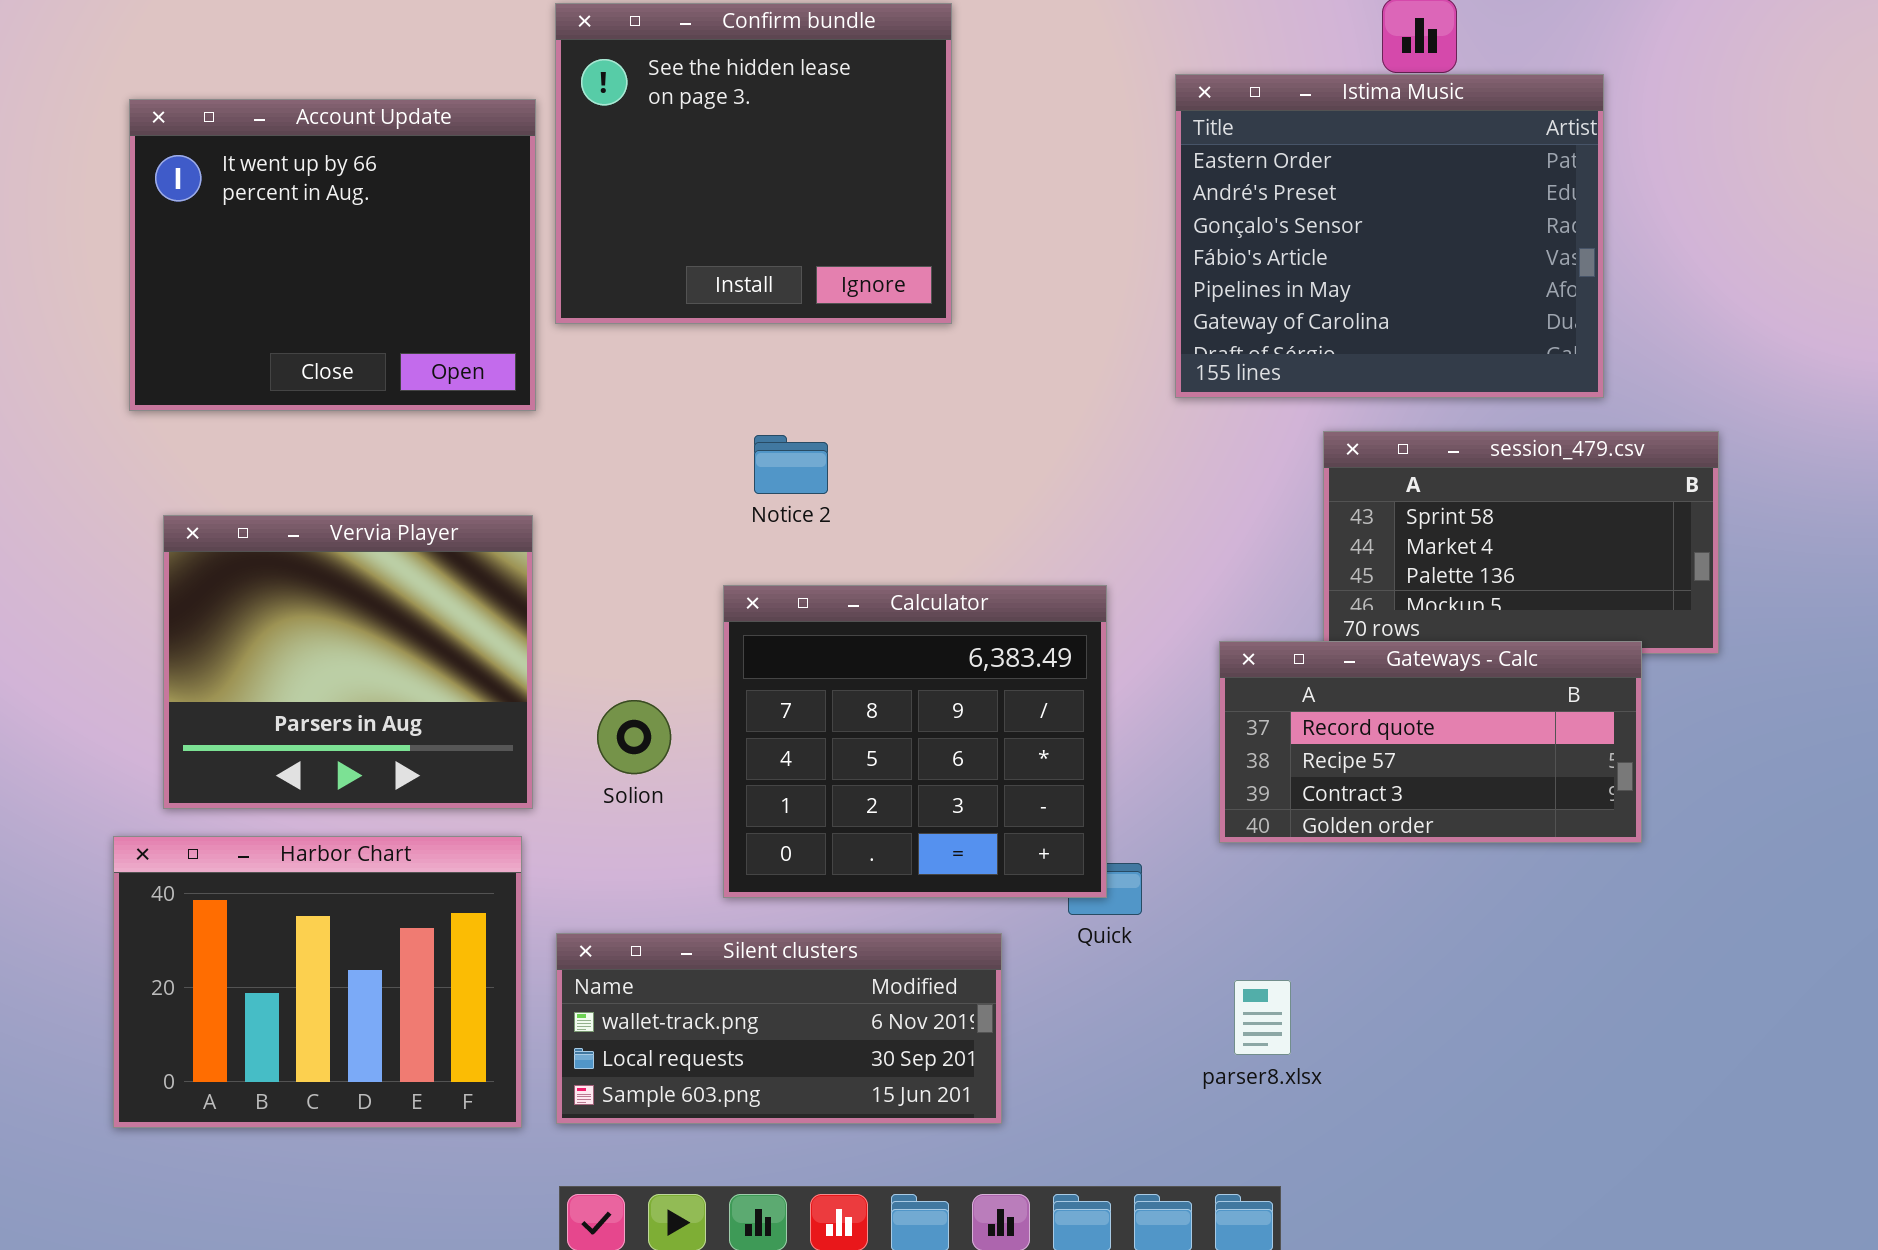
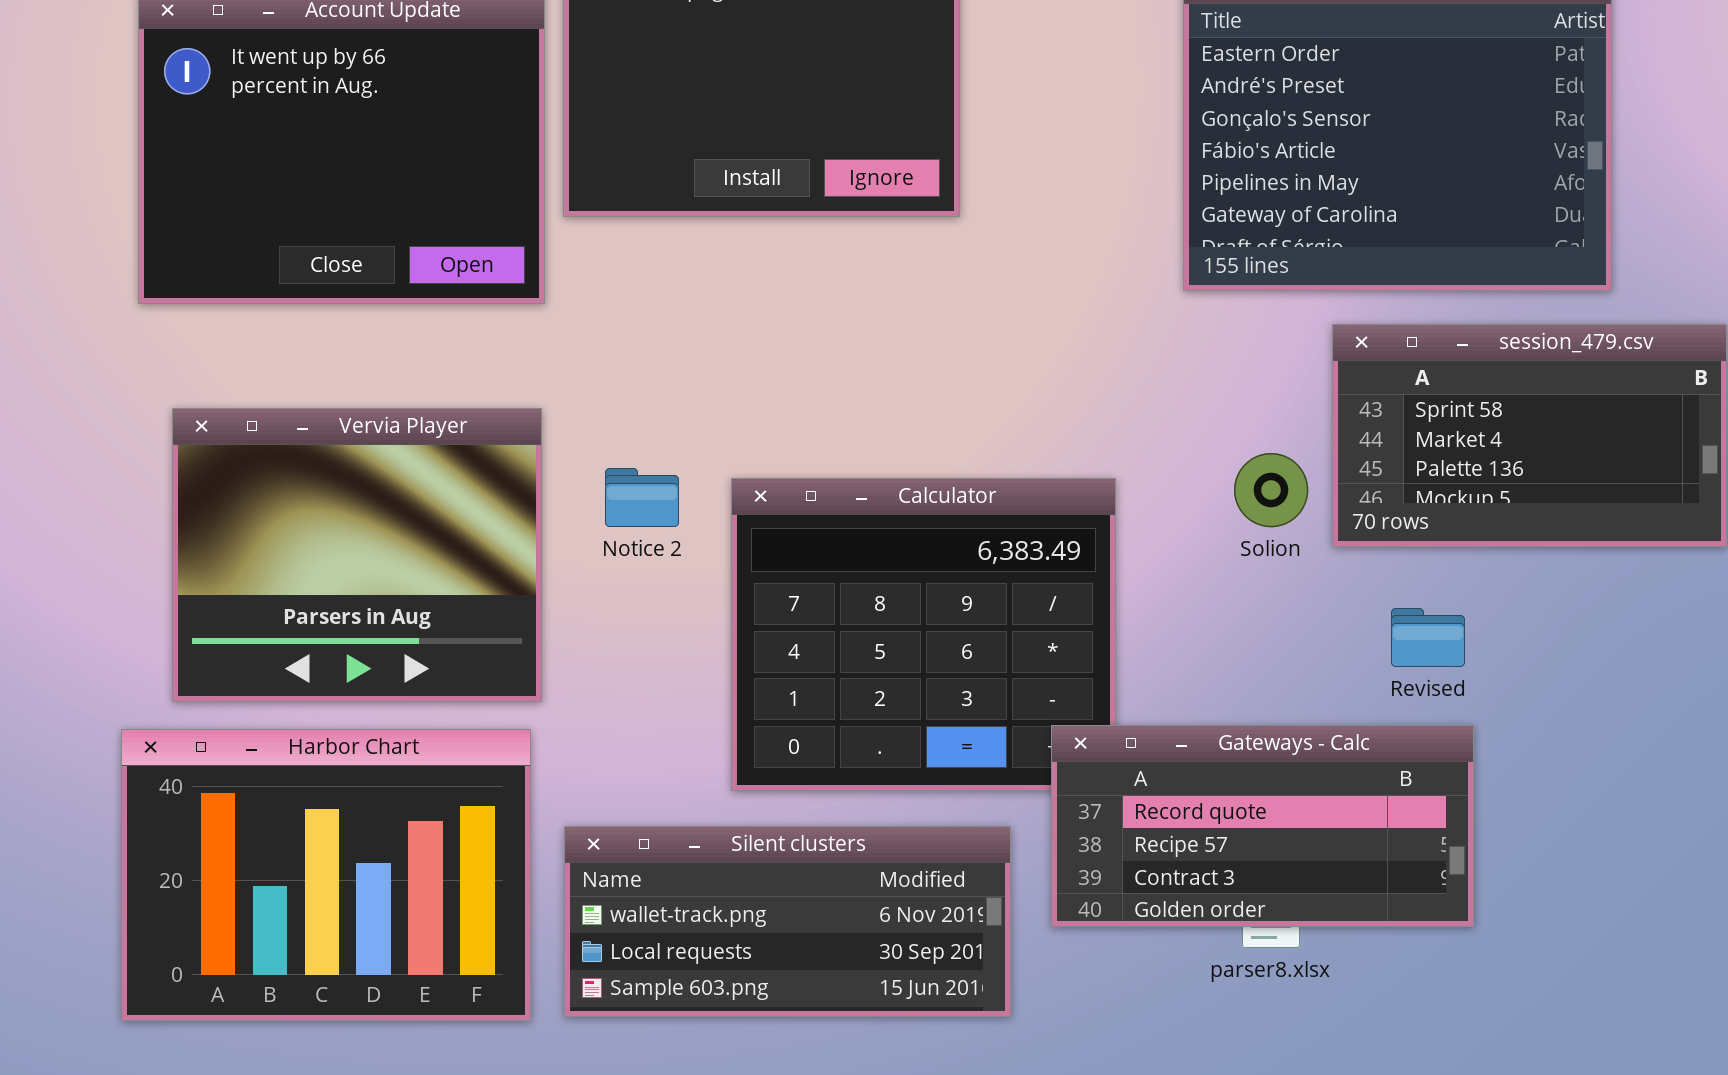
Notice 2: [754,435,828,494] -> [605,468,679,527], moved
Gateways - Calc: [1219,641,1642,843] -> [1051,725,1474,927], moved
Solion: [597,700,671,774] -> [1234,453,1308,527], moved

